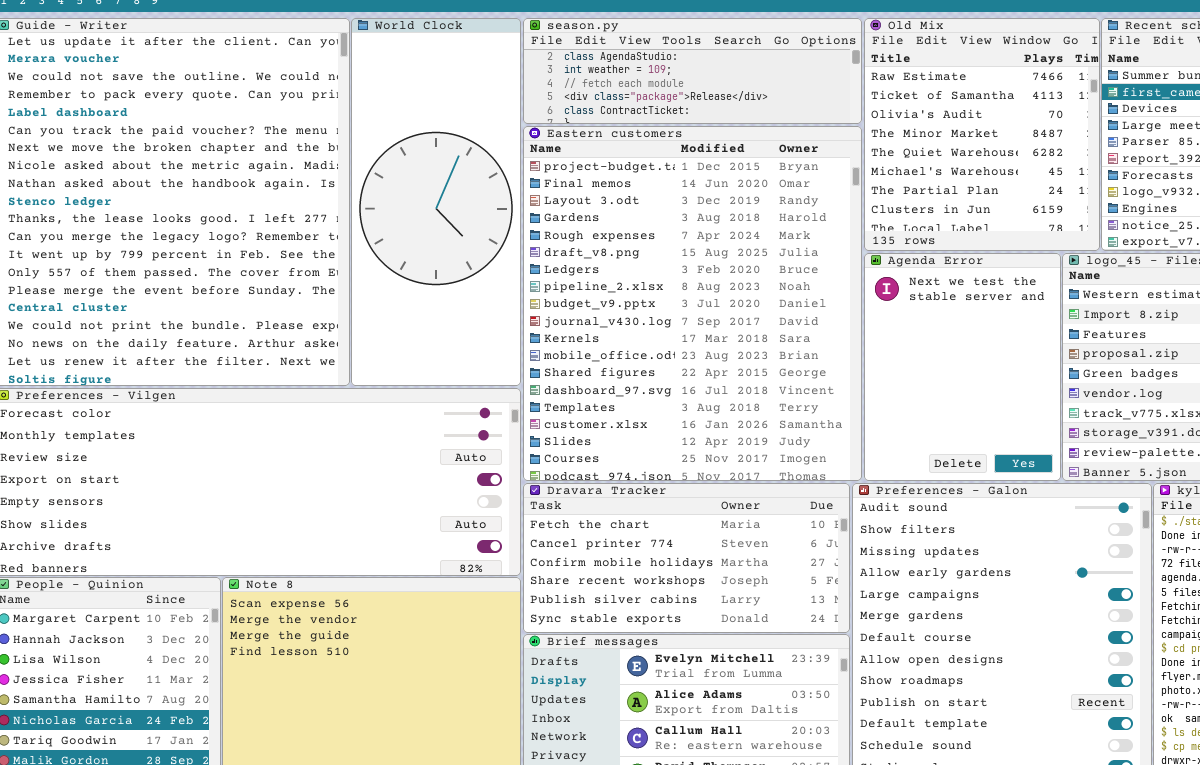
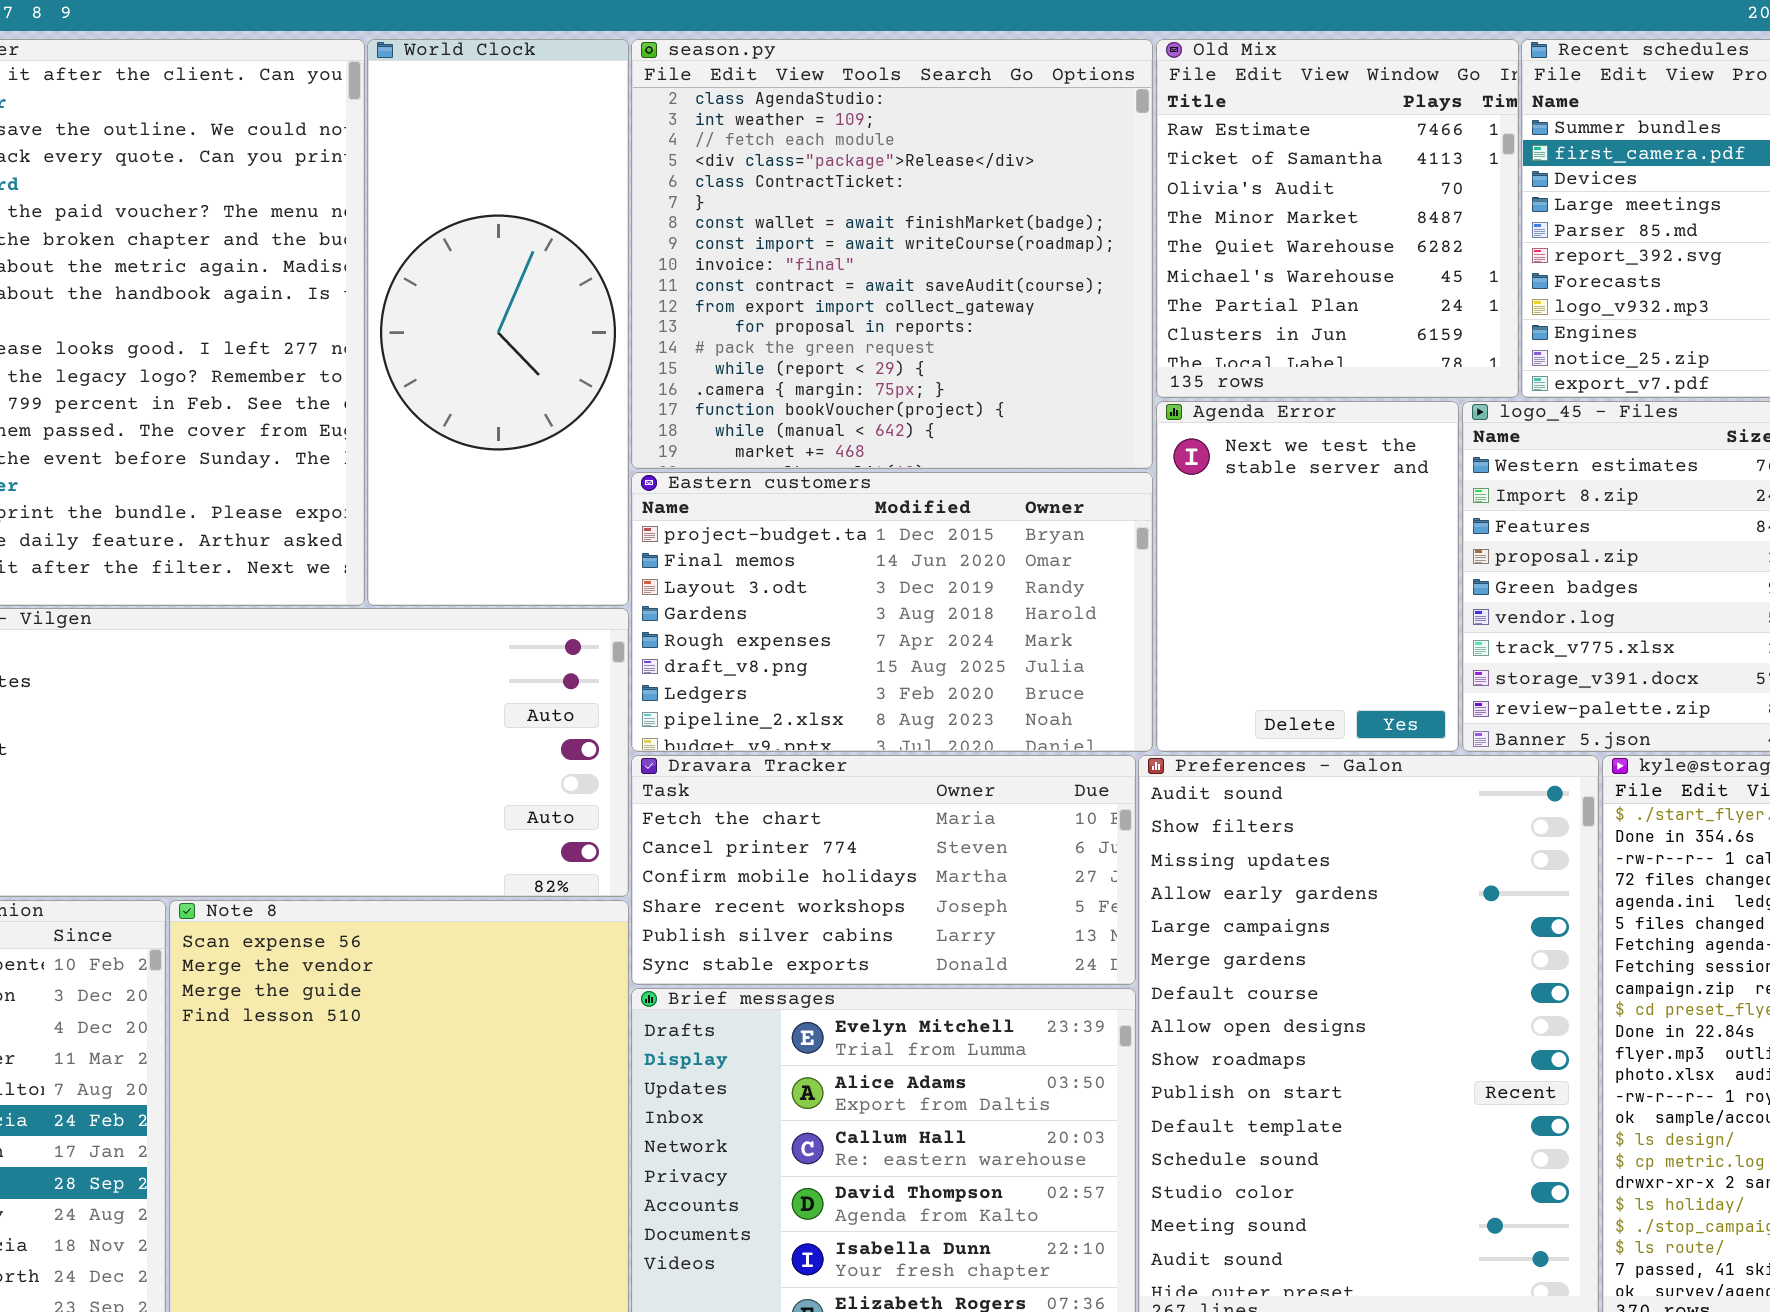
season.py: [523,18,862,124] -> [631,39,1153,469], resized
Eastern customers: [523,126,862,481] -> [631,472,1153,752], resized

